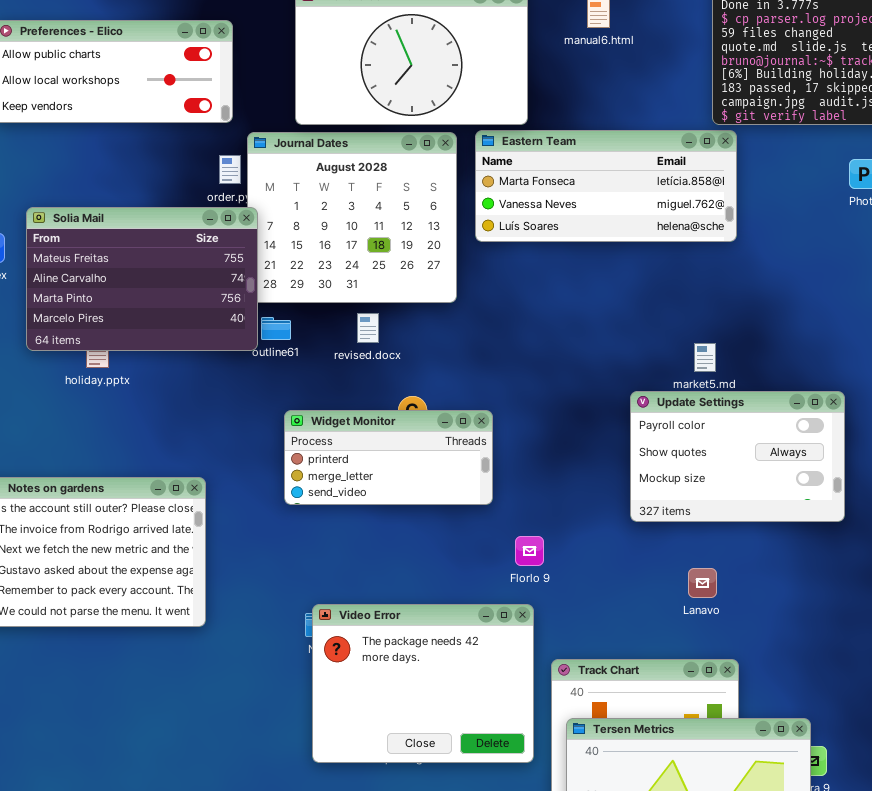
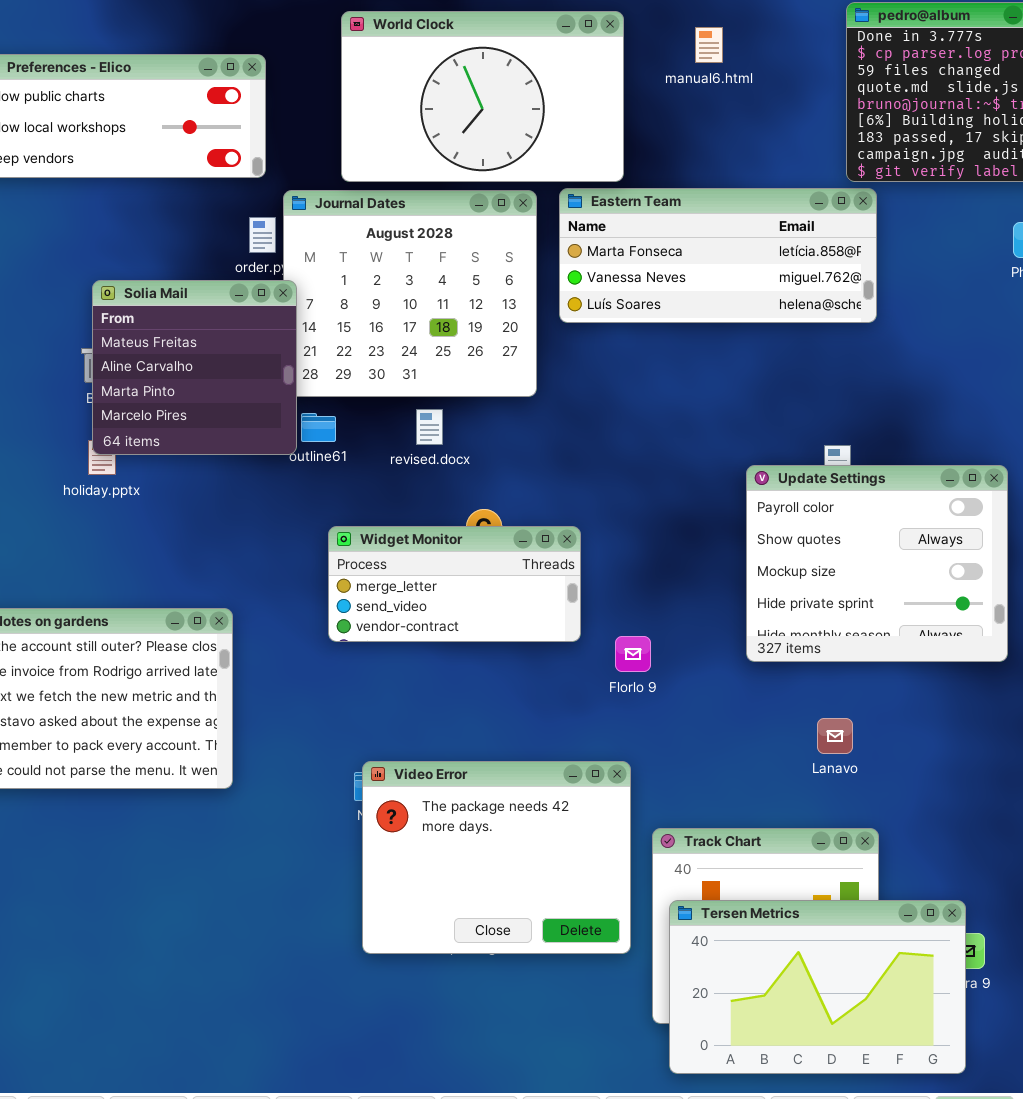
Solia Mail: [26,207,258,351] -> [92,280,297,455], resized
Update Settings: [630,391,845,522] -> [746,465,1008,662], resized
Widget Monitor: [284,410,493,505] -> [328,526,581,642], scrolled down 1 row
Florlo 9: [515,536,544,566] -> [615,636,651,672], moved

